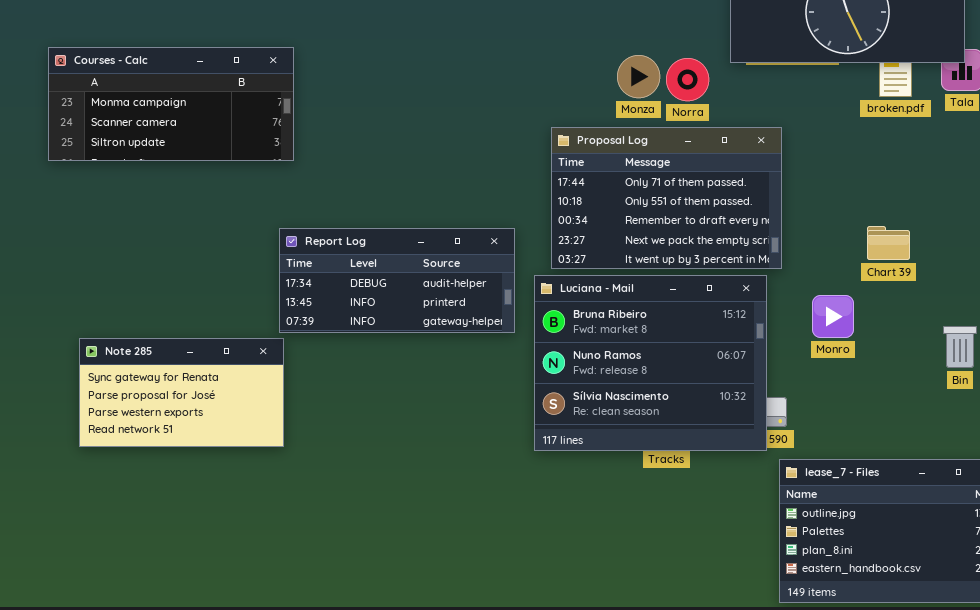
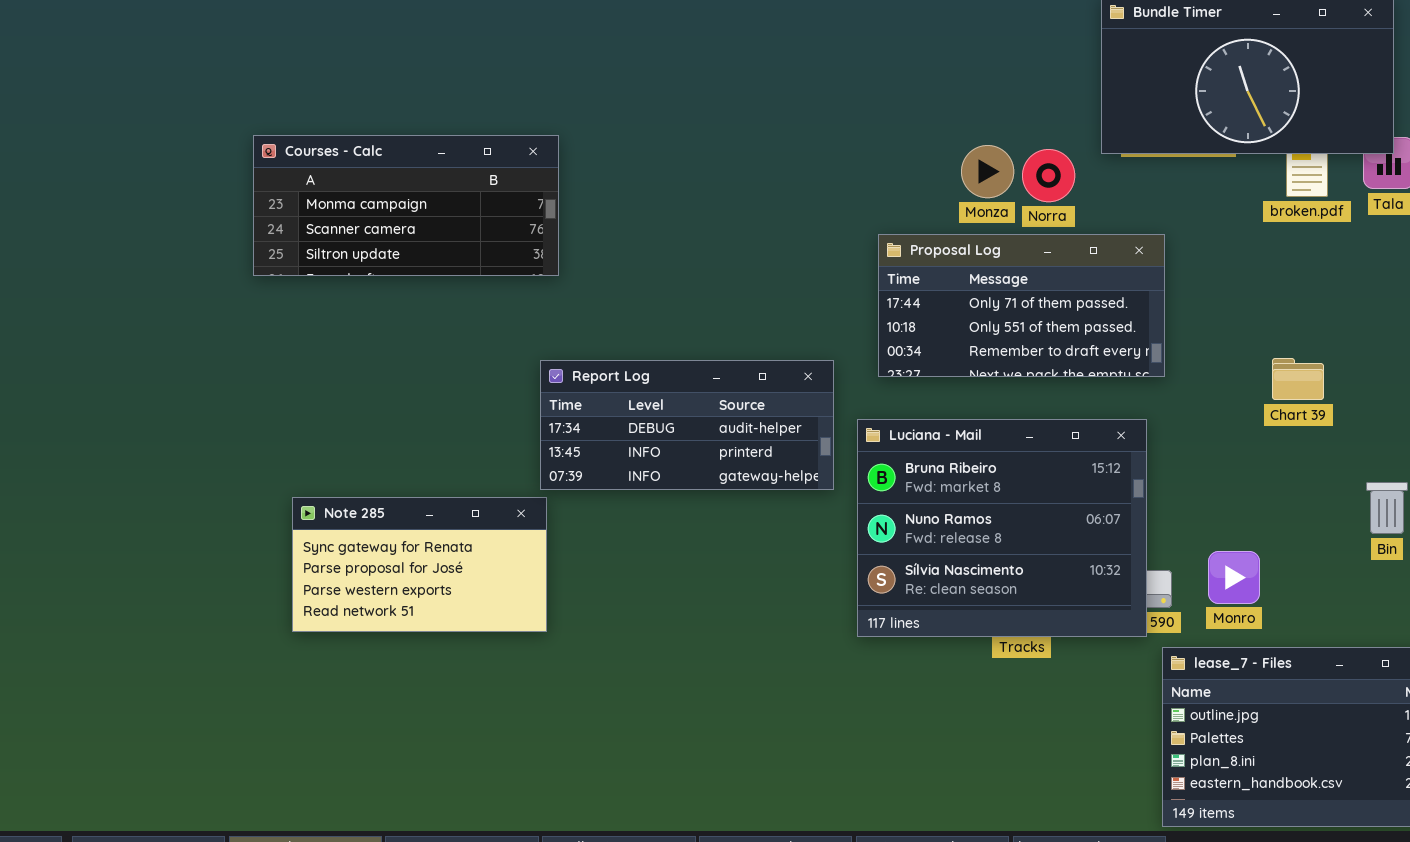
Proposal Log: [551,127,782,269] -> [878,234,1165,377], resized
Monro: [812,295,854,338] -> [1208,551,1260,604], moved

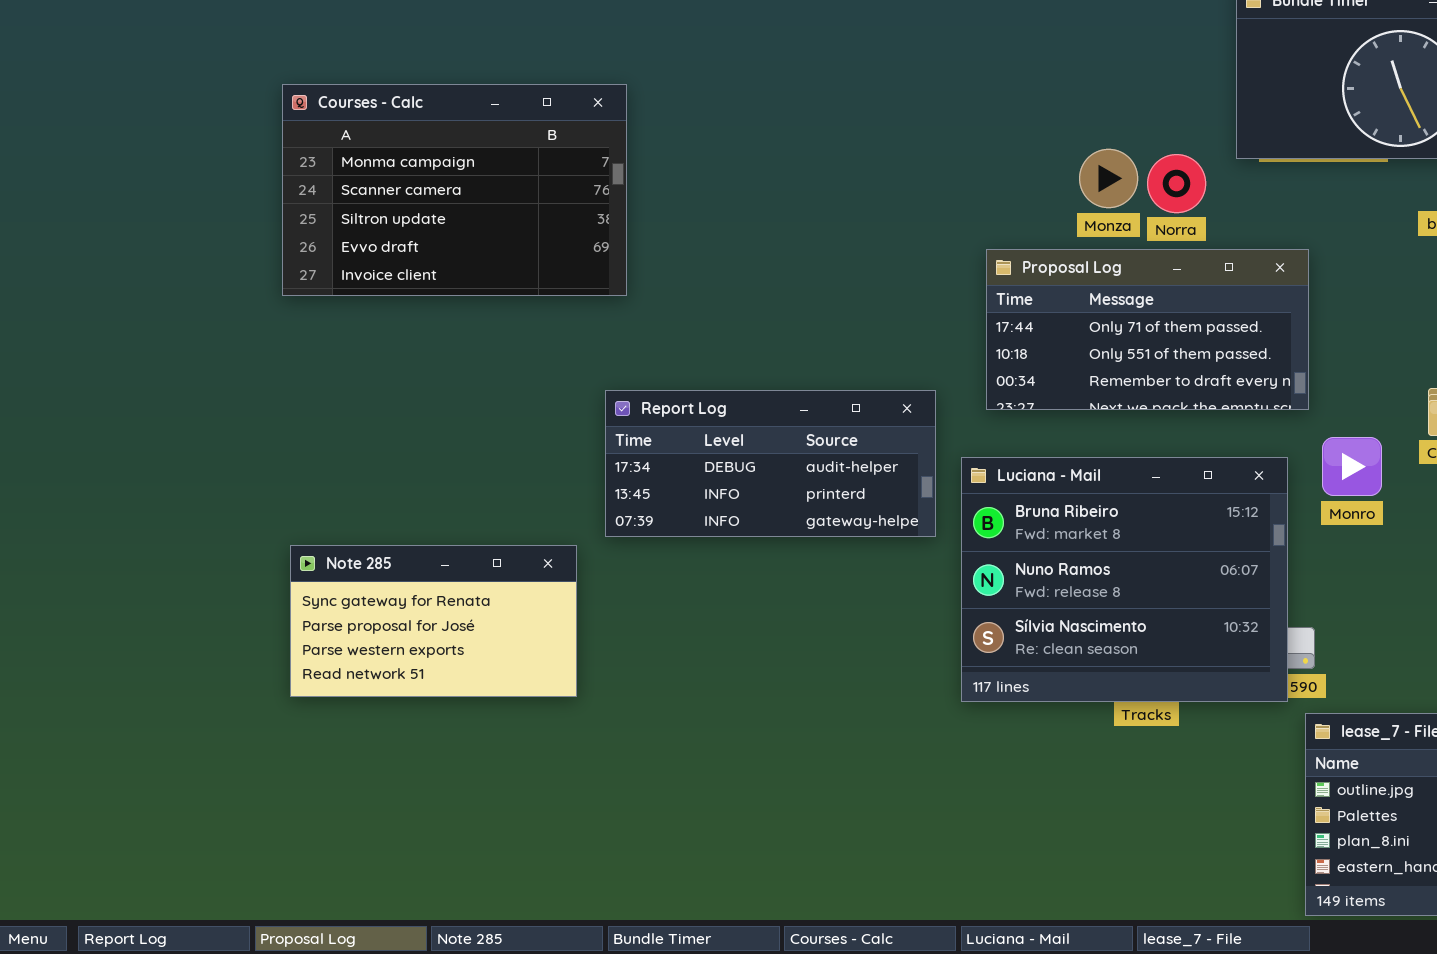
Courses - Calc: [253,135,559,276] -> [282,84,627,296], resized
Note 285: [292,497,547,632] -> [290,545,577,697], moved
Monro: [1208,551,1260,604] -> [1322,437,1382,496], moved

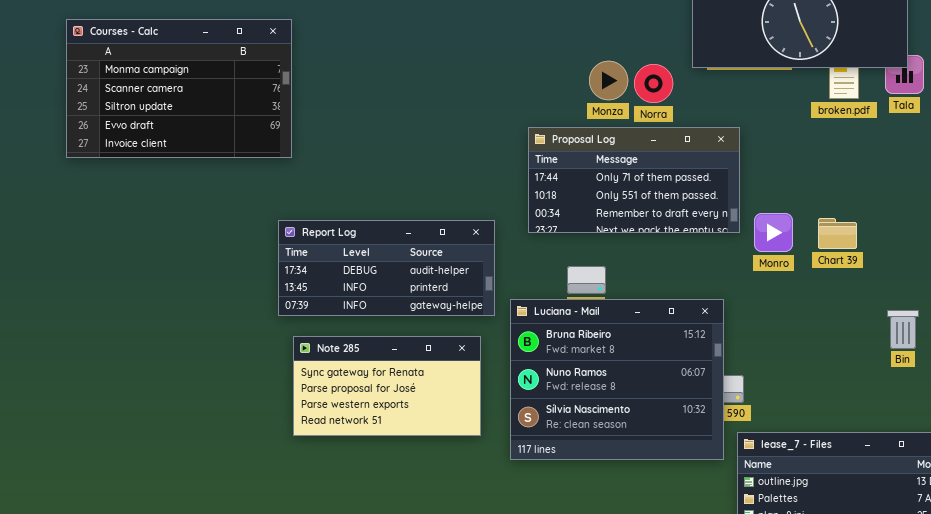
Monro: [1322,437,1382,496] -> [754,213,793,252], moved
Luciana - Mail: [961,457,1288,702] -> [510,299,724,460], moved
Note 285: [290,545,577,697] -> [293,336,481,436], moved

